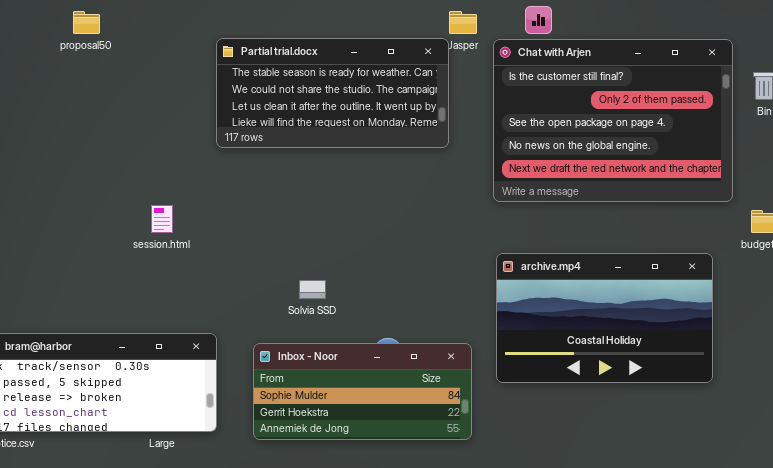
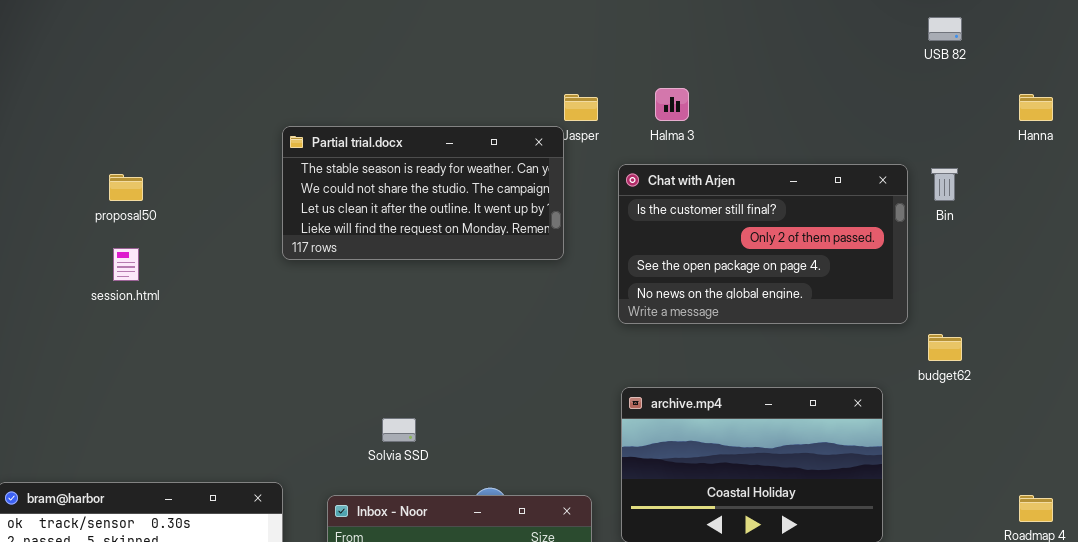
proposal50: [73,11,100,34] -> [109,174,143,201], moved
Chat with Arjen: [493,39,733,202] -> [618,164,908,324], resized
session.html: [151,205,173,233] -> [113,248,139,281], moved

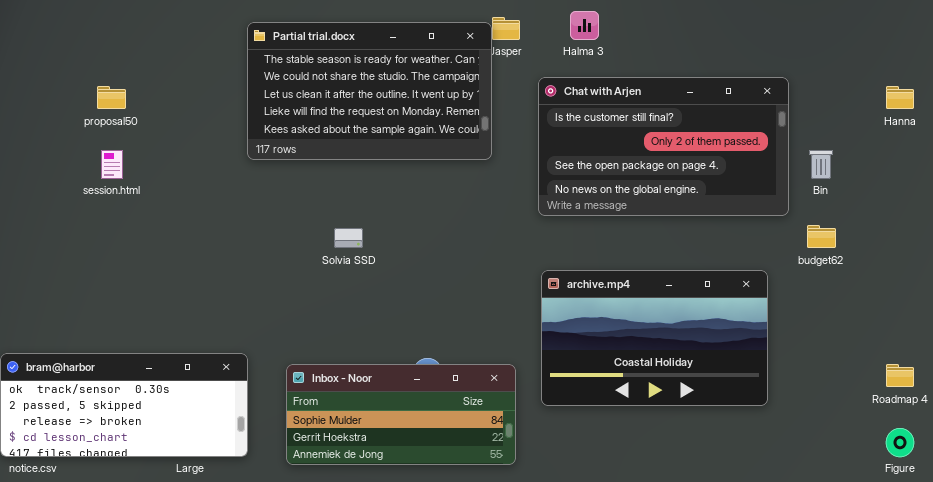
Hanna: [1019,94,1053,121] -> [886,86,914,109], moved
Partial trial.docx: [282,126,564,260] -> [247,22,492,160], resized
Bin: [931,168,958,201] -> [809,150,833,179], moved
Solvia SSD: [382,418,416,442] -> [334,228,363,248], moved

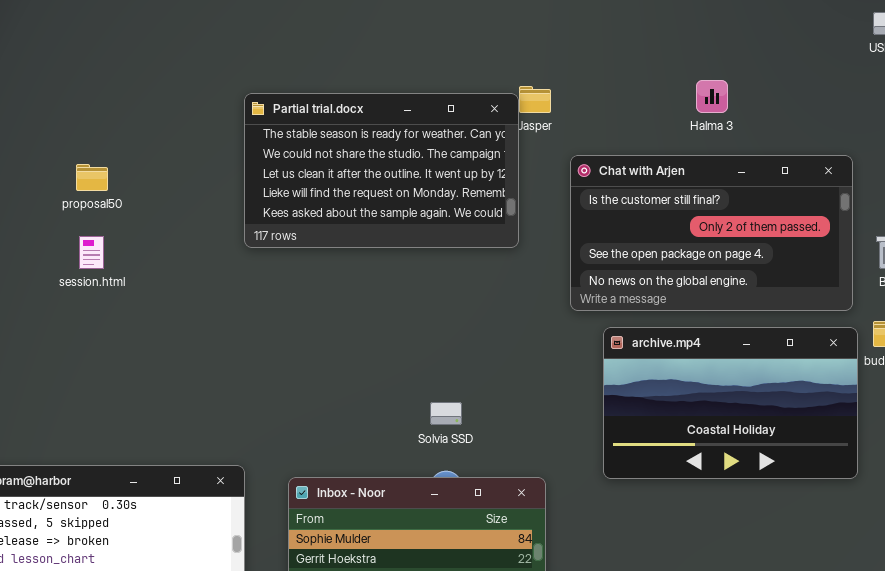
Halma 3: [570,11,599,40] -> [696,80,728,113], moved
Solvia SSD: [334,228,363,248] -> [430,402,462,425], moved
archive.mp4: [541,270,768,406] -> [603,327,858,479], moved

